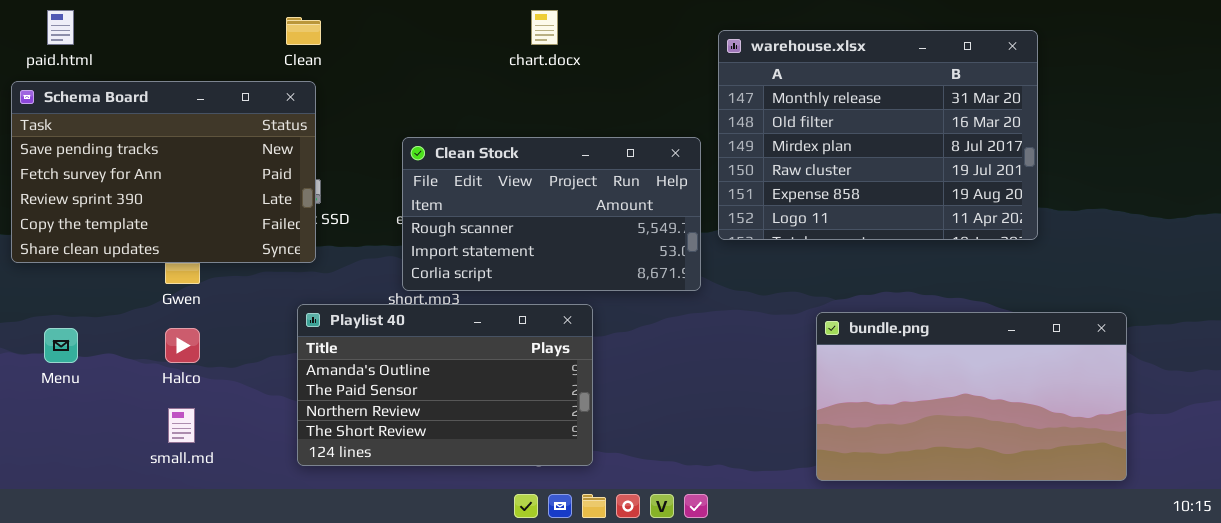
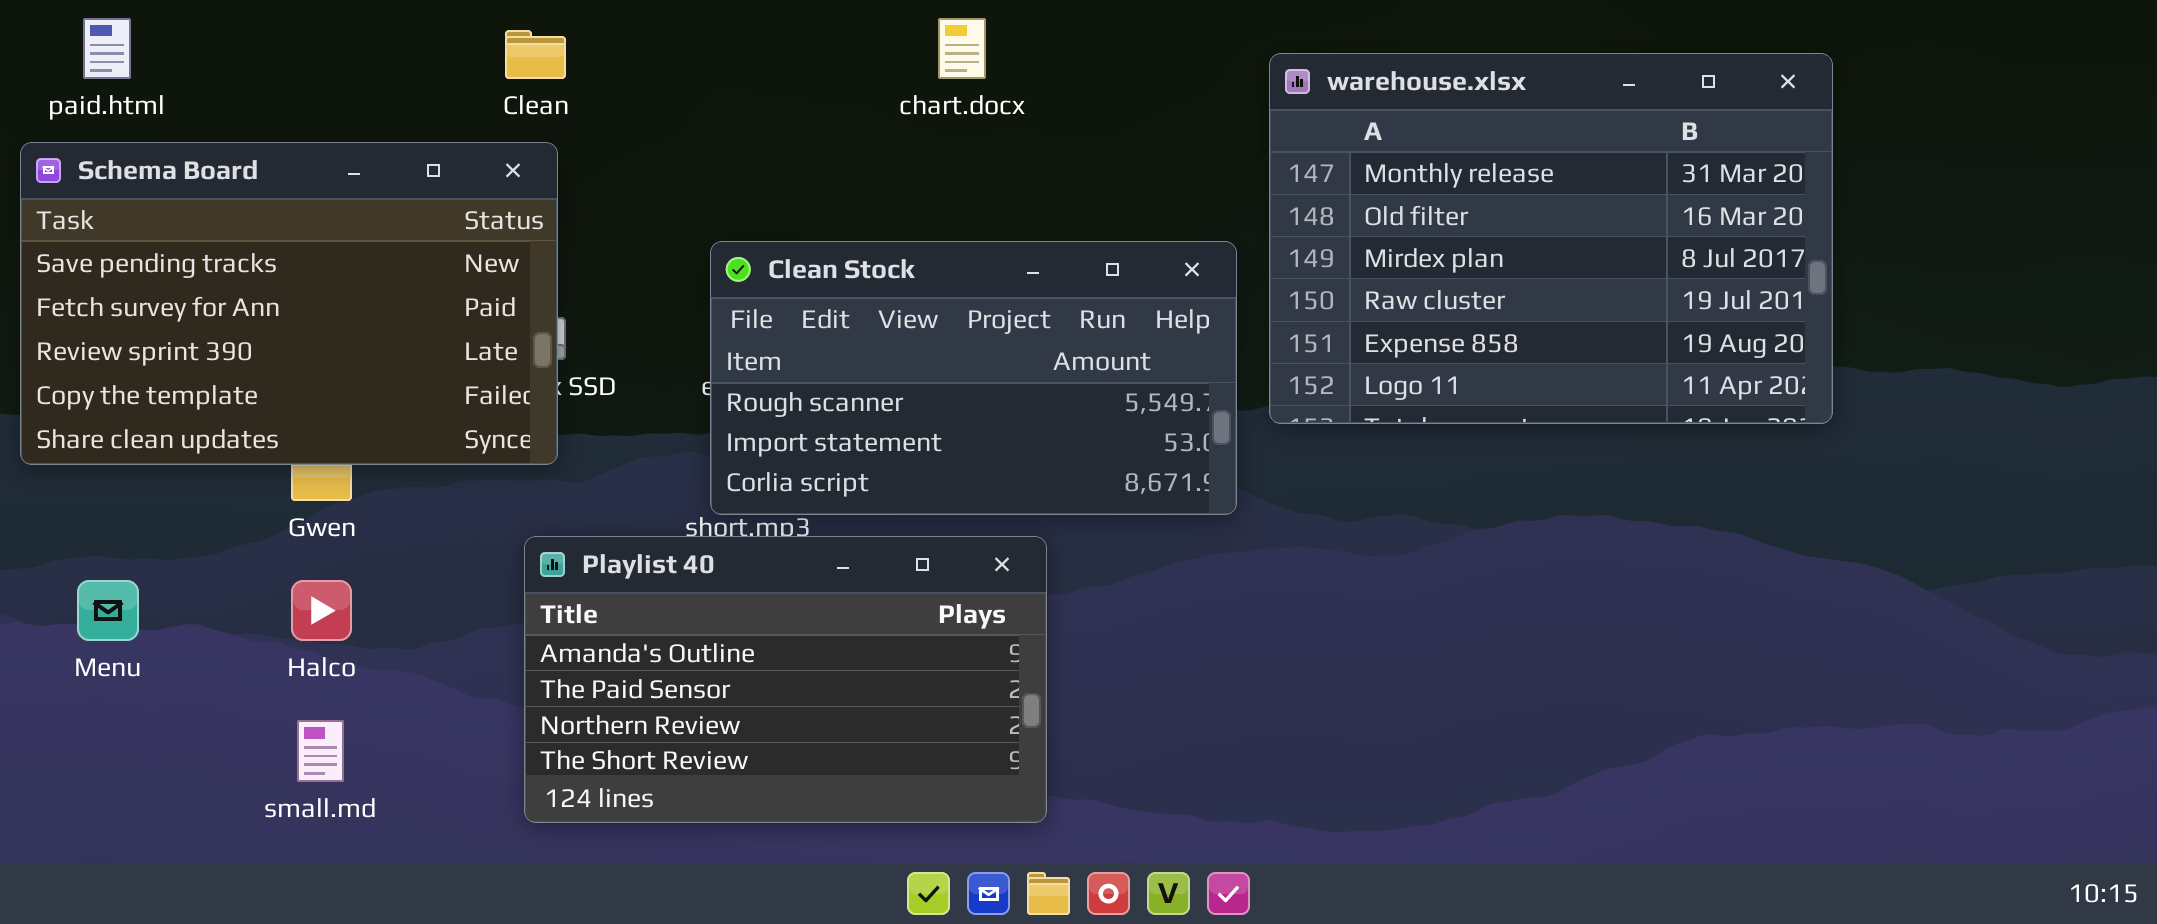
bundle.png: [816,312,1127,481] -> none, closed

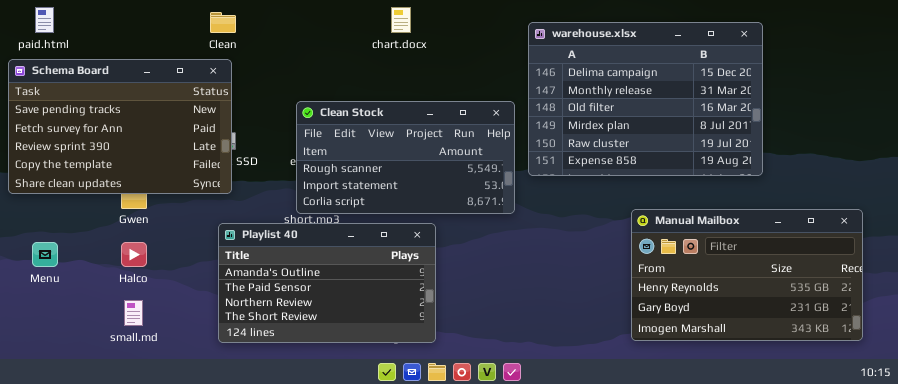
warehouse.xlsx: [1269,53,1833,424] -> [528,22,763,176], scrolled up 1 row
Manual Mailbox: none -> [631,209,863,341], opened

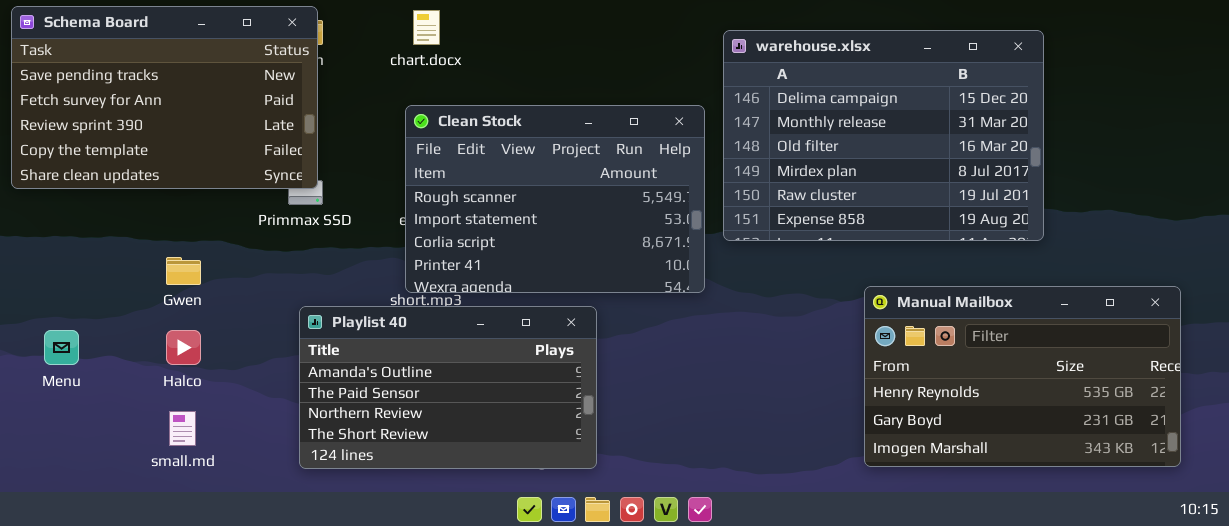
chart.docx: [391,7,411,33] -> [413,10,440,45], moved
Schema Board: [8,59,232,194] -> [11,6,318,189], moved
Clean Stock: [296,101,515,214] -> [405,105,705,293], resized

